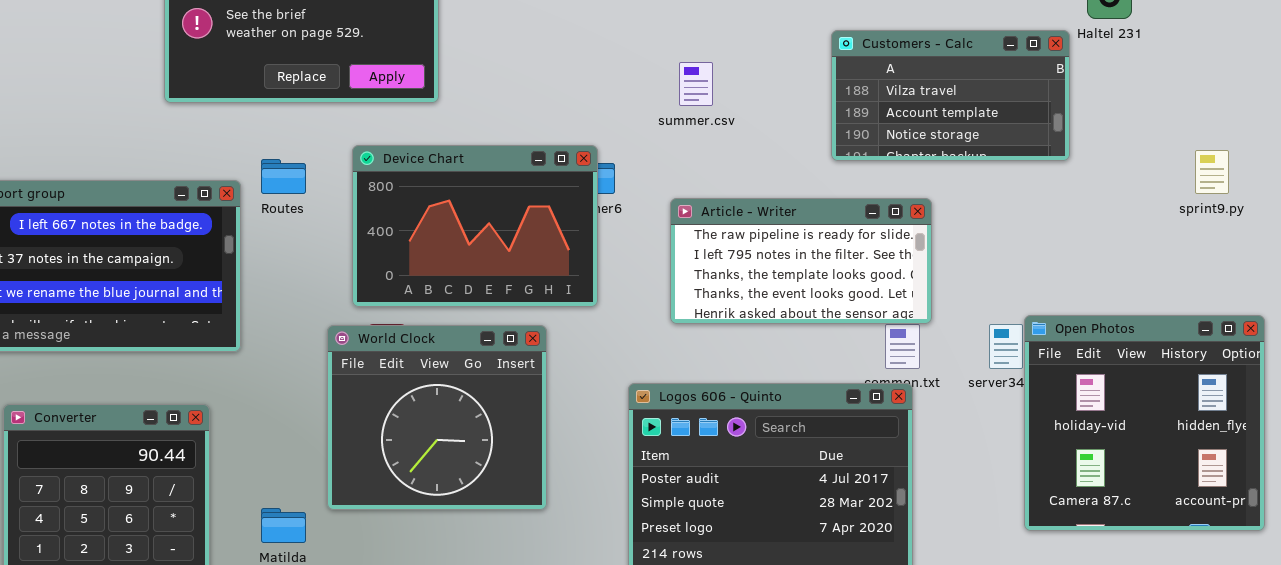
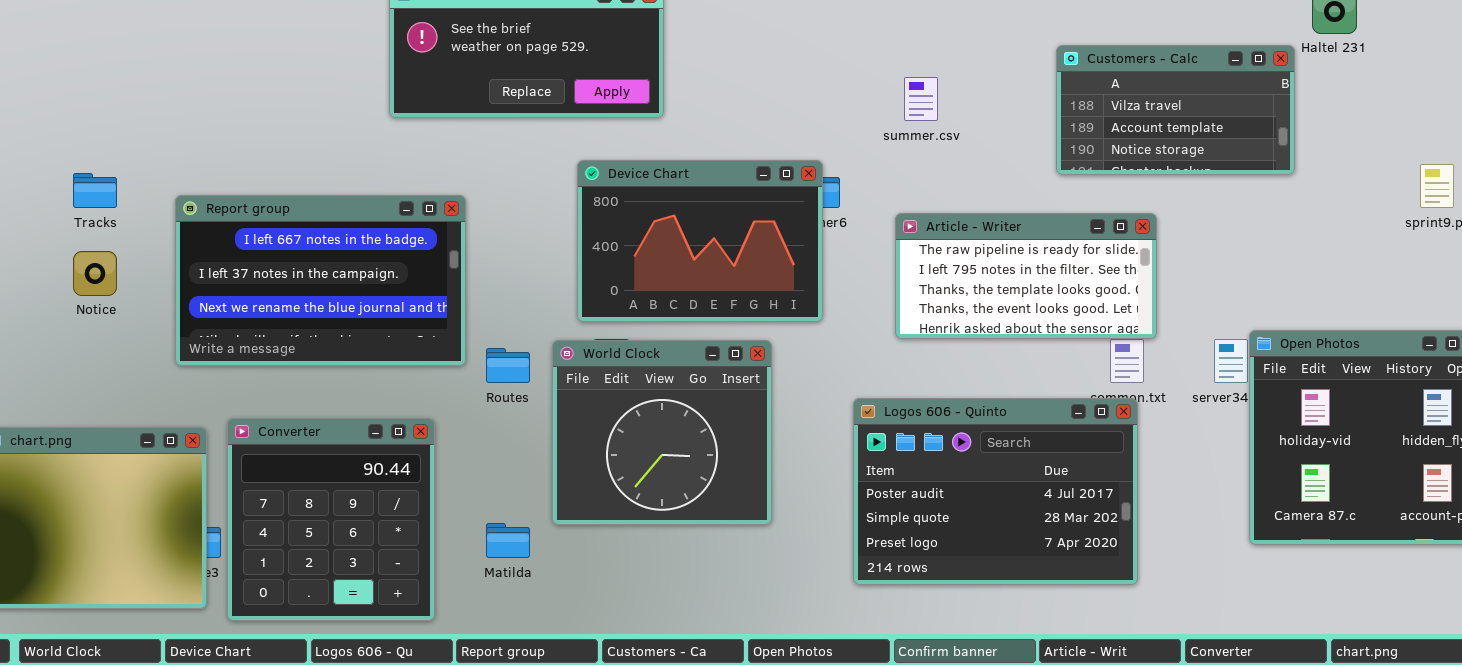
Routes: [261,159,306,194] -> [486,348,530,383], moved

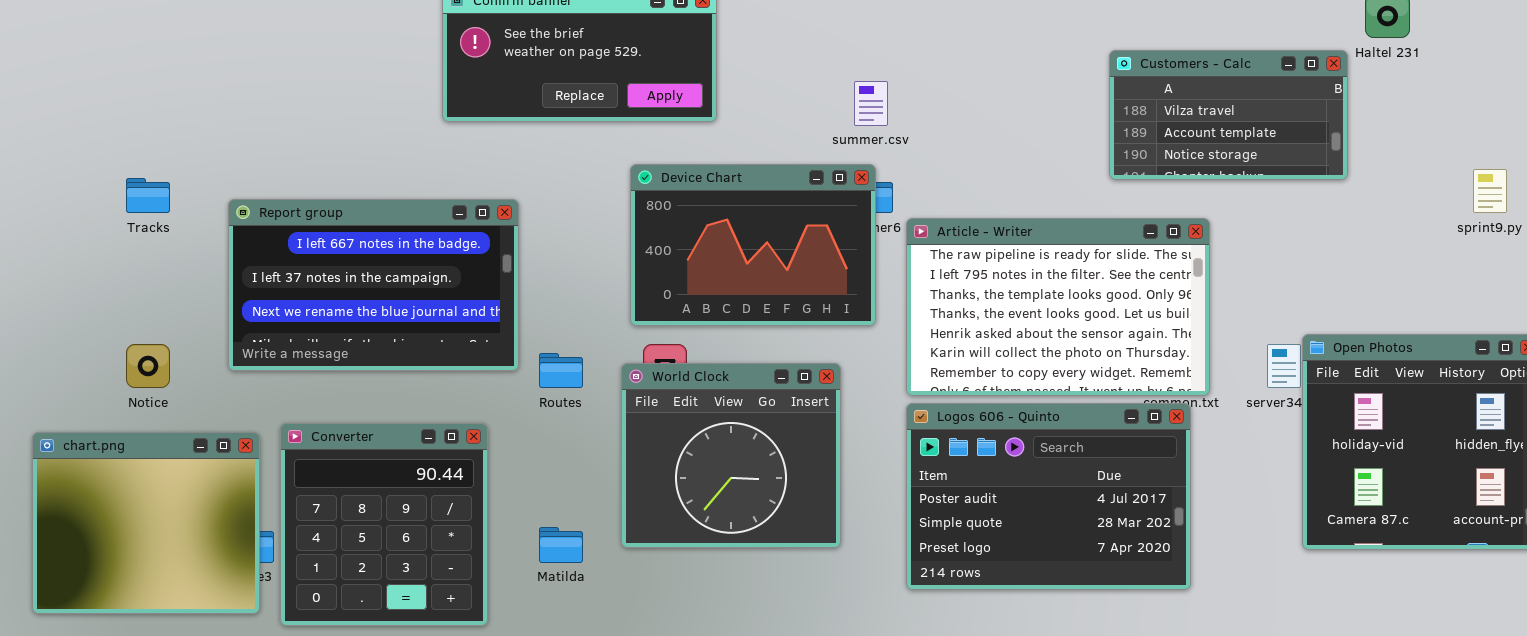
summer.csv: [904,77,938,121] -> [854,81,888,126], moved
Article - Writer: [895,213,1157,339] -> [906,218,1210,396], resized
Notice: [73,251,117,296] -> [126,344,170,388], moved
World Clock: [552,340,772,525] -> [621,363,841,548], moved

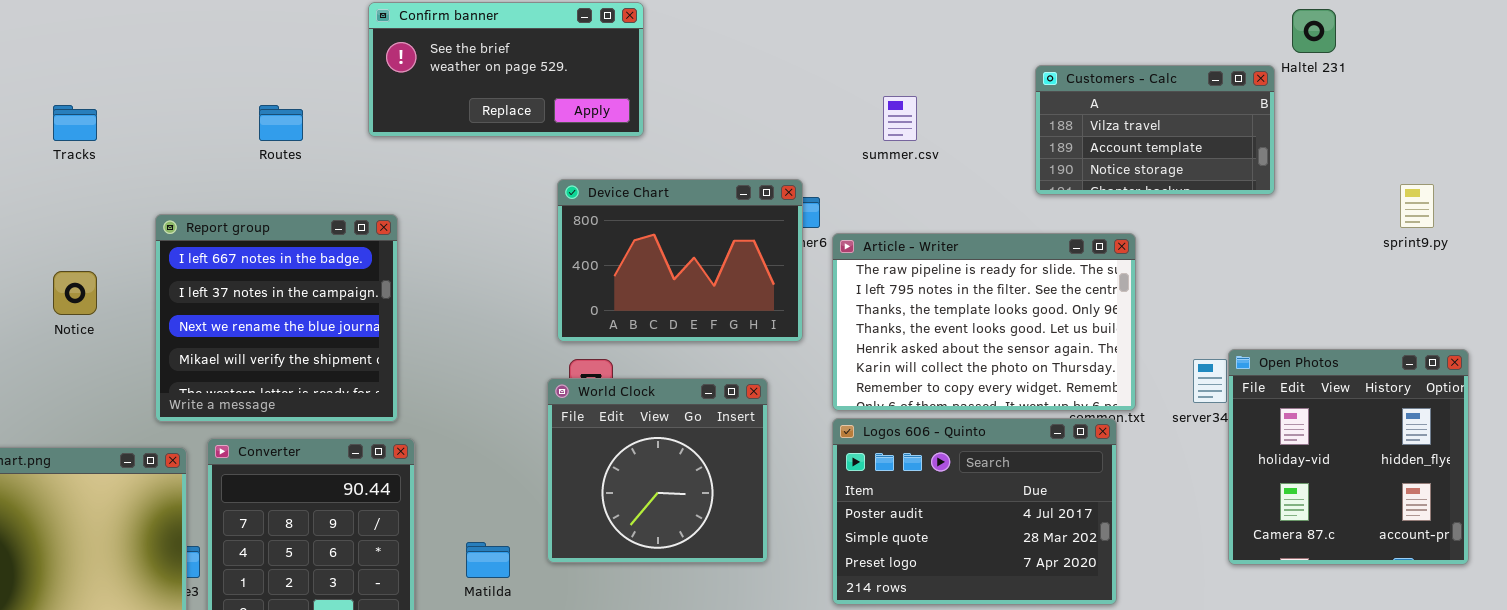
summer.csv: [854,81,888,126] -> [883,96,917,141], moved
Tracks: [126,178,170,213] -> [53,105,97,141], moved
Report group: [228,199,519,371] -> [155,214,398,422], resized
Notice: [126,344,170,388] -> [53,271,97,315], moved
Routes: [539,353,583,388] -> [259,105,303,141], moved

